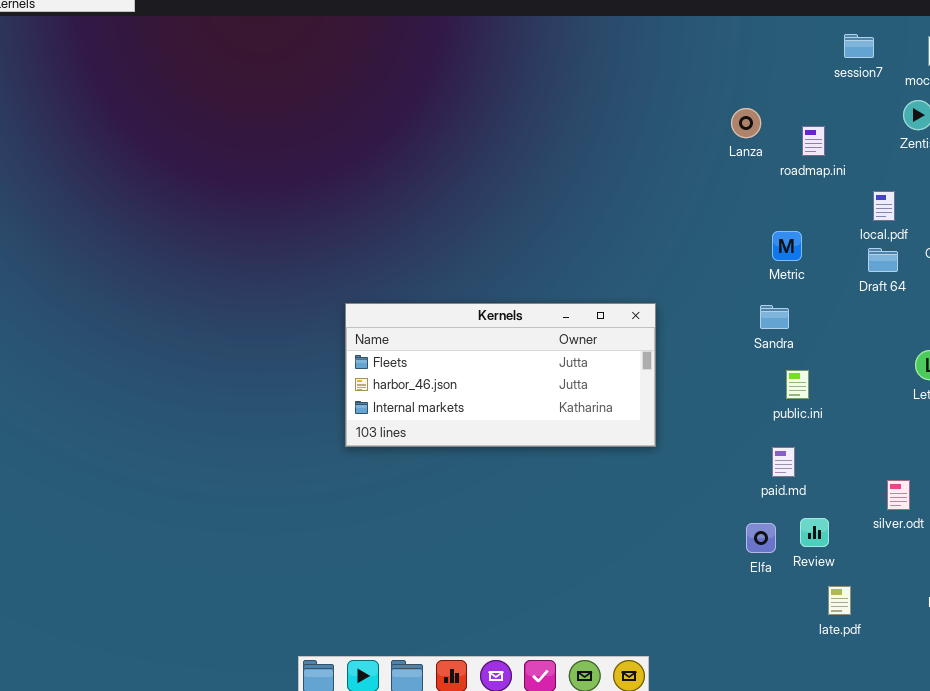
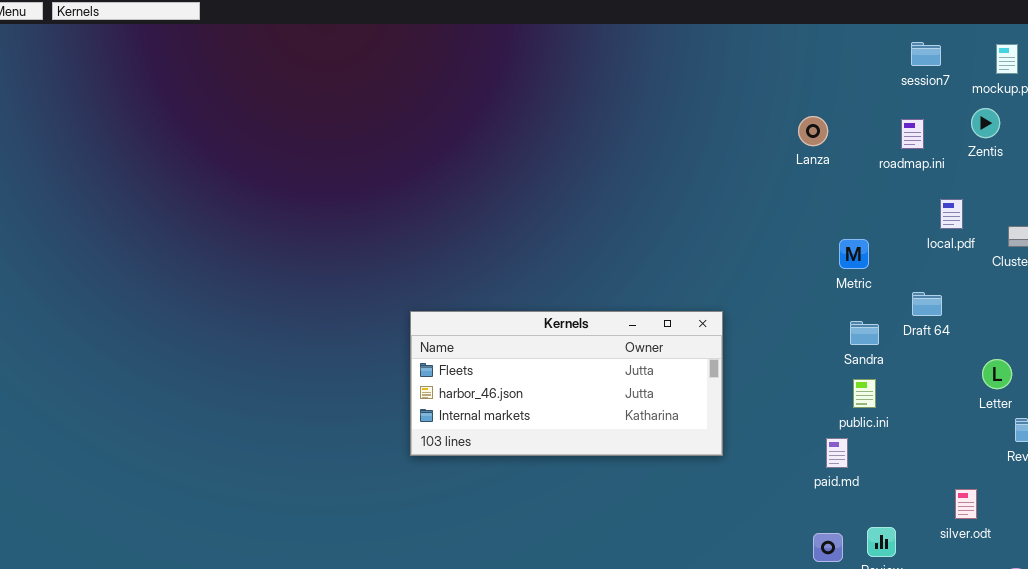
roadmap.ini: [802,126,825,156] -> [901,119,924,149], moved
Draft 64: [868,248,898,272] -> [912,292,942,316], moved
Sandra: [760,305,789,329] -> [850,321,879,345], moved
paid.md: [772,447,795,477] -> [826,438,848,468], moved

